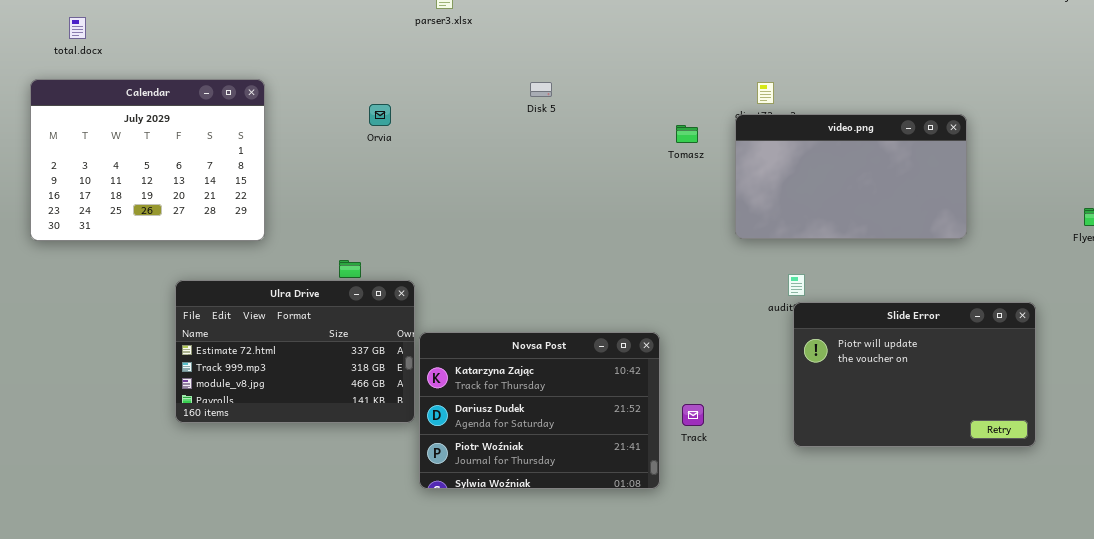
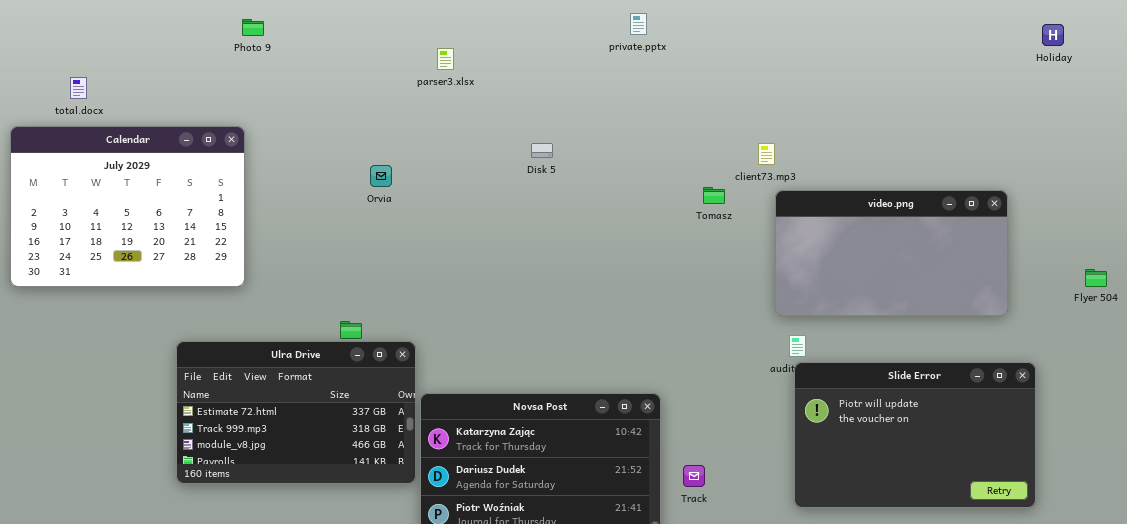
Calendar: [30,79,265,241] -> [10,126,245,287], moved
video.png: [735,114,967,239] -> [775,190,1008,316], moved
Tomasz: [676,125,698,143] -> [703,187,725,204], moved

